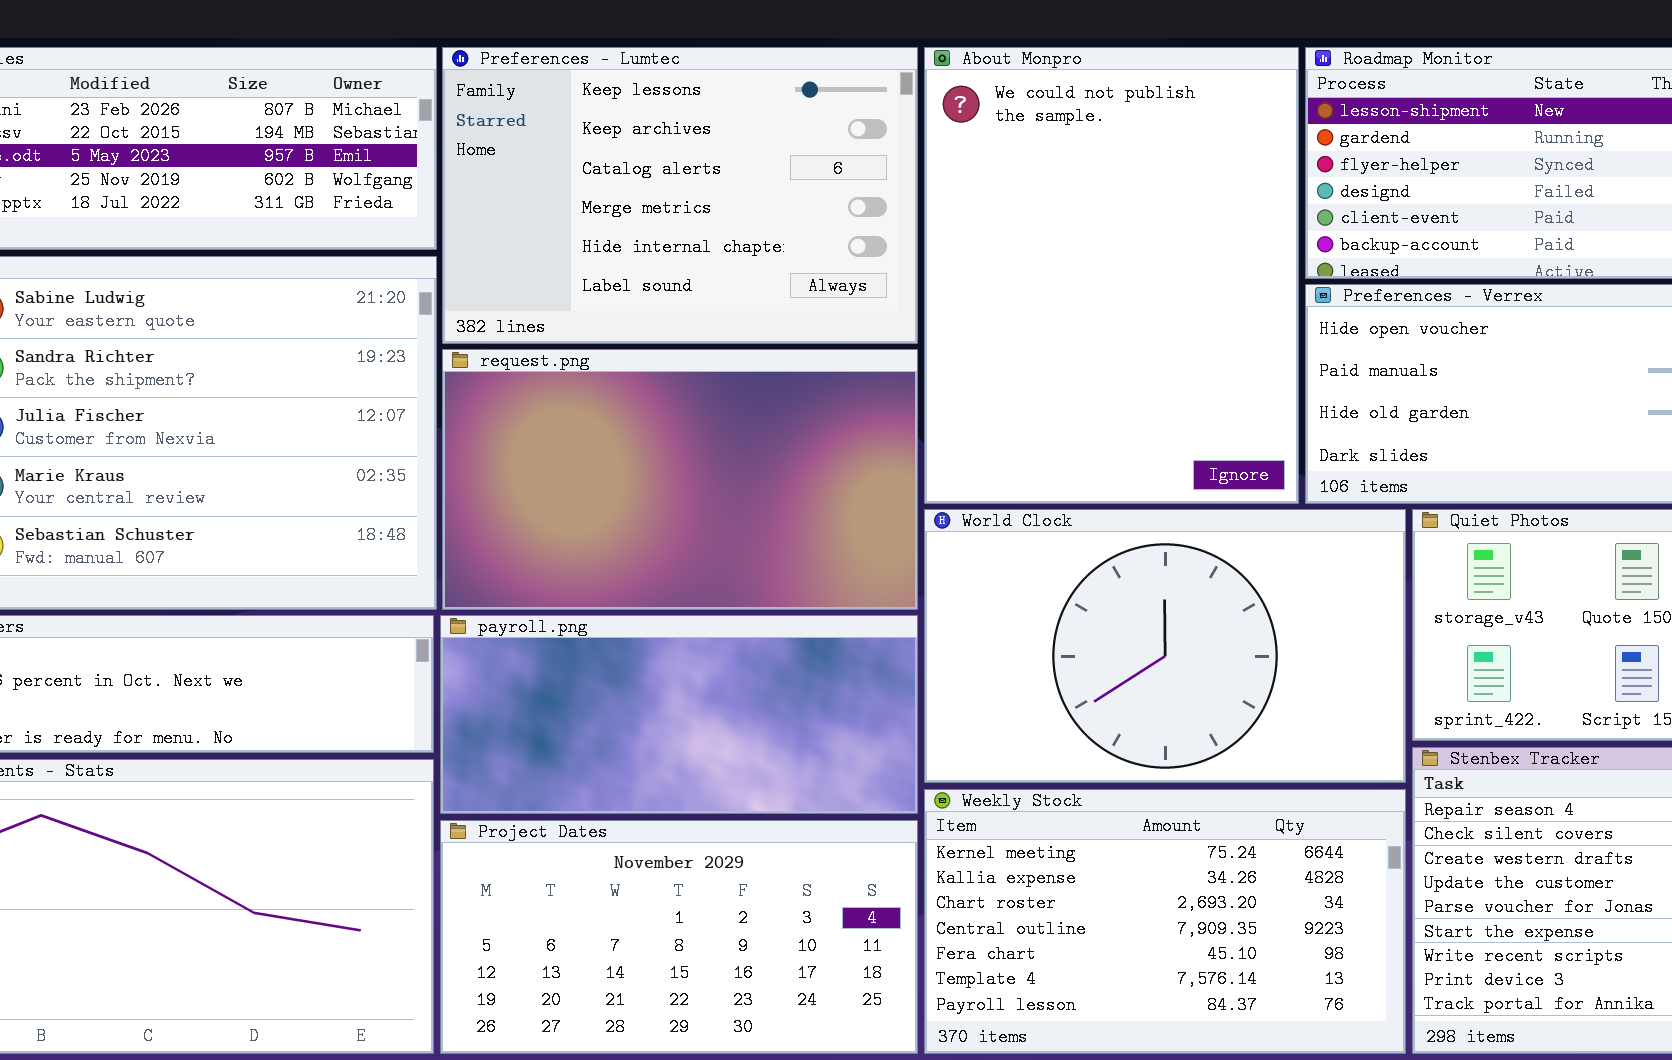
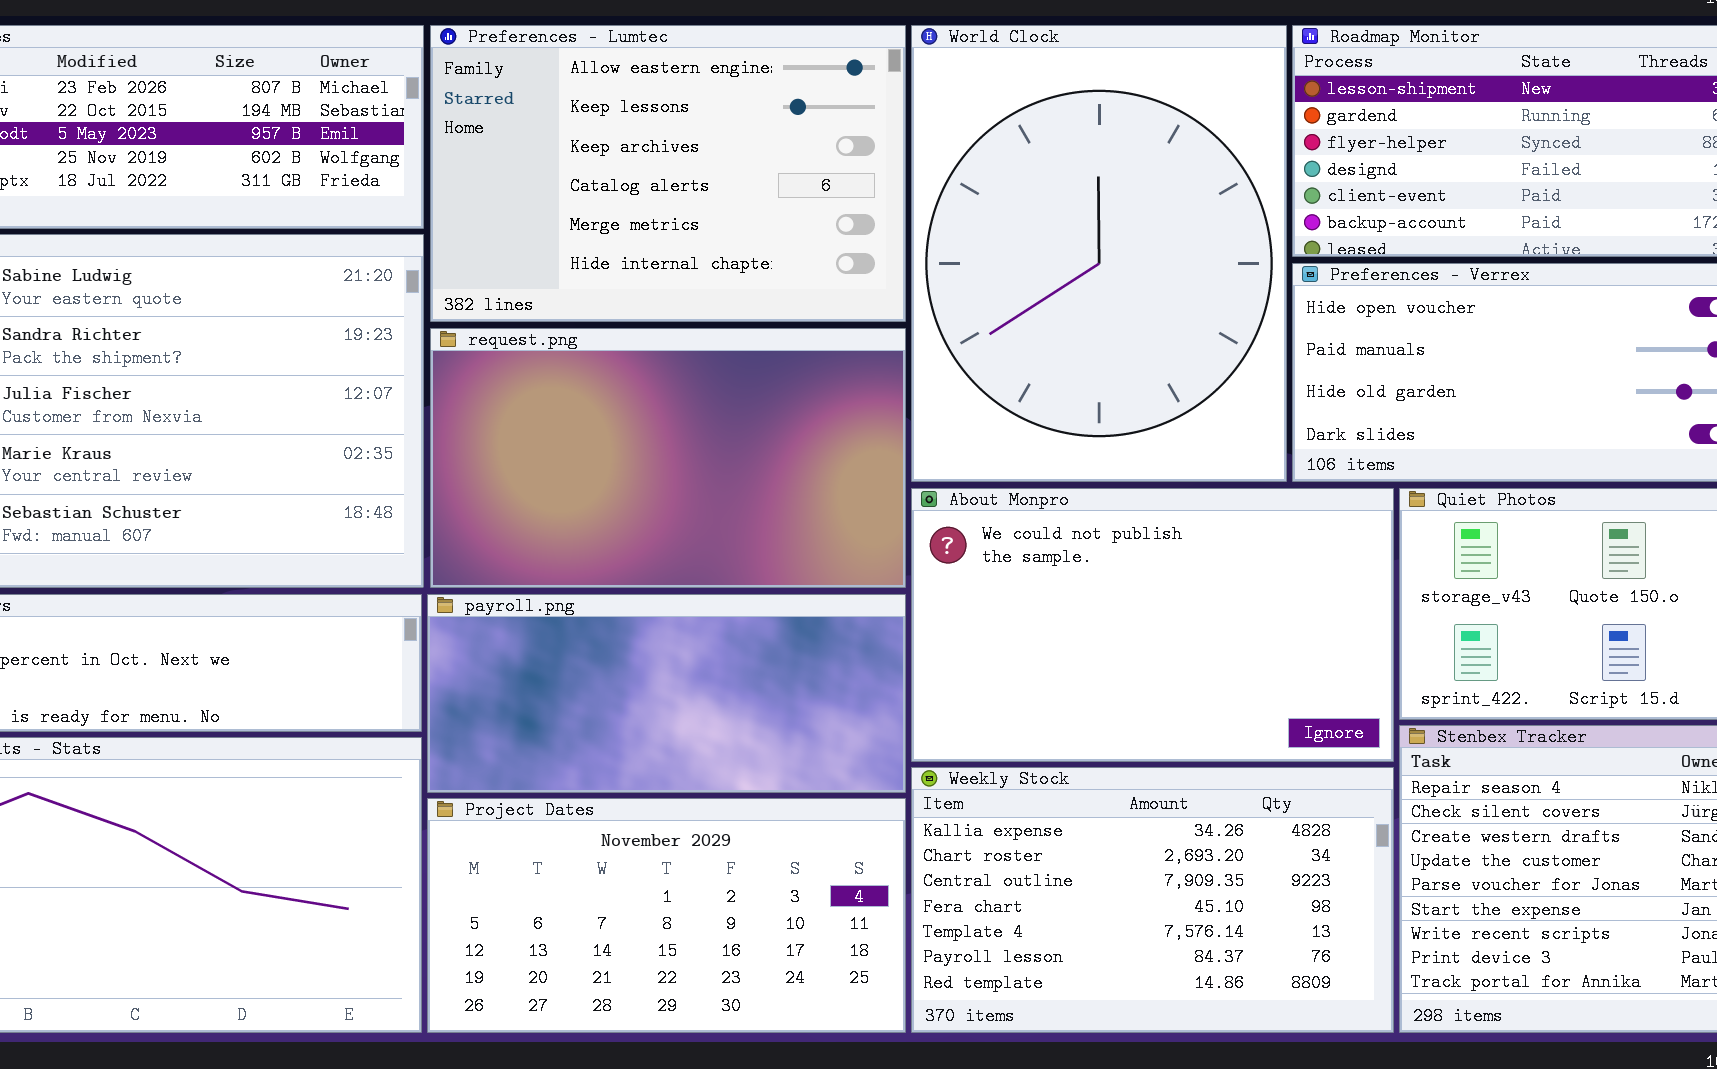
Preferences - Lumtec: [442,47,918,344] -> [430,25,906,322], scrolled up 1 row
About Monpro: [924,47,1299,504] -> [911,488,1394,762], moved, resized
World Clock: [924,509,1406,783] -> [911,25,1287,482], moved, resized
Weekly Stock: [924,789,1406,1054] -> [911,767,1394,1033], scrolled down 1 row

